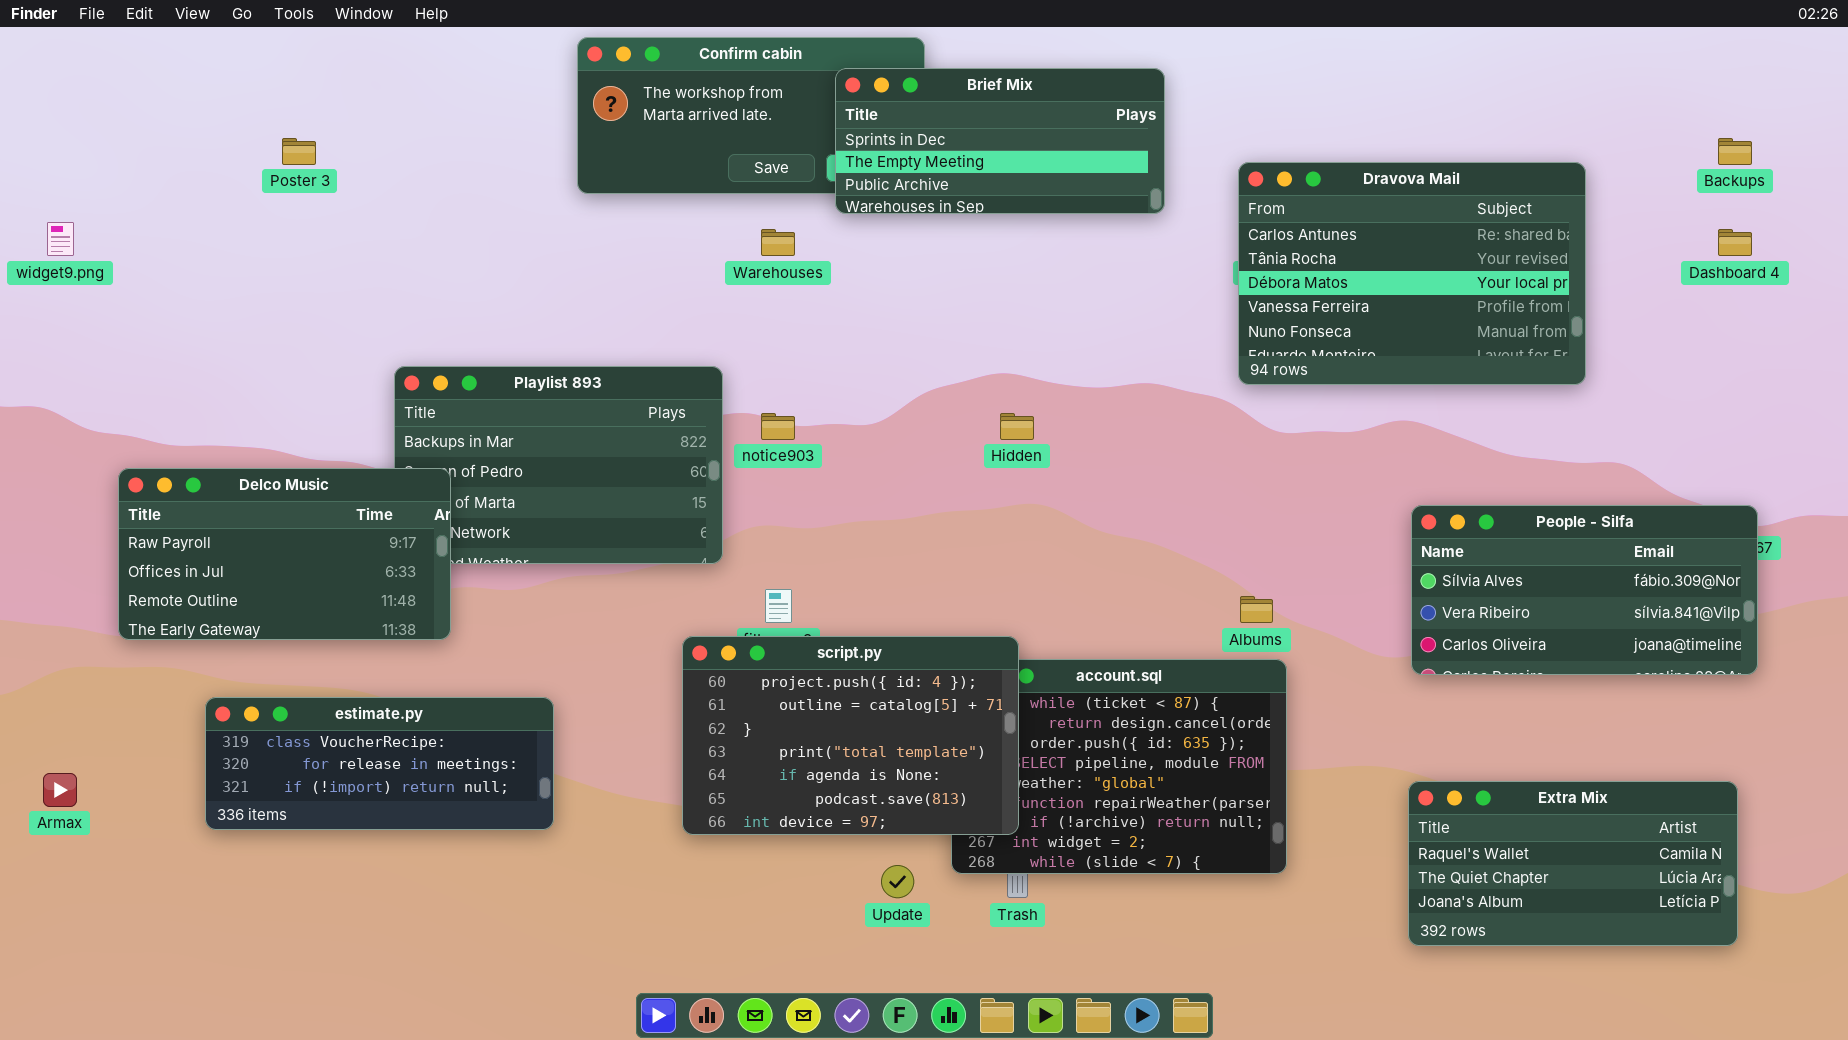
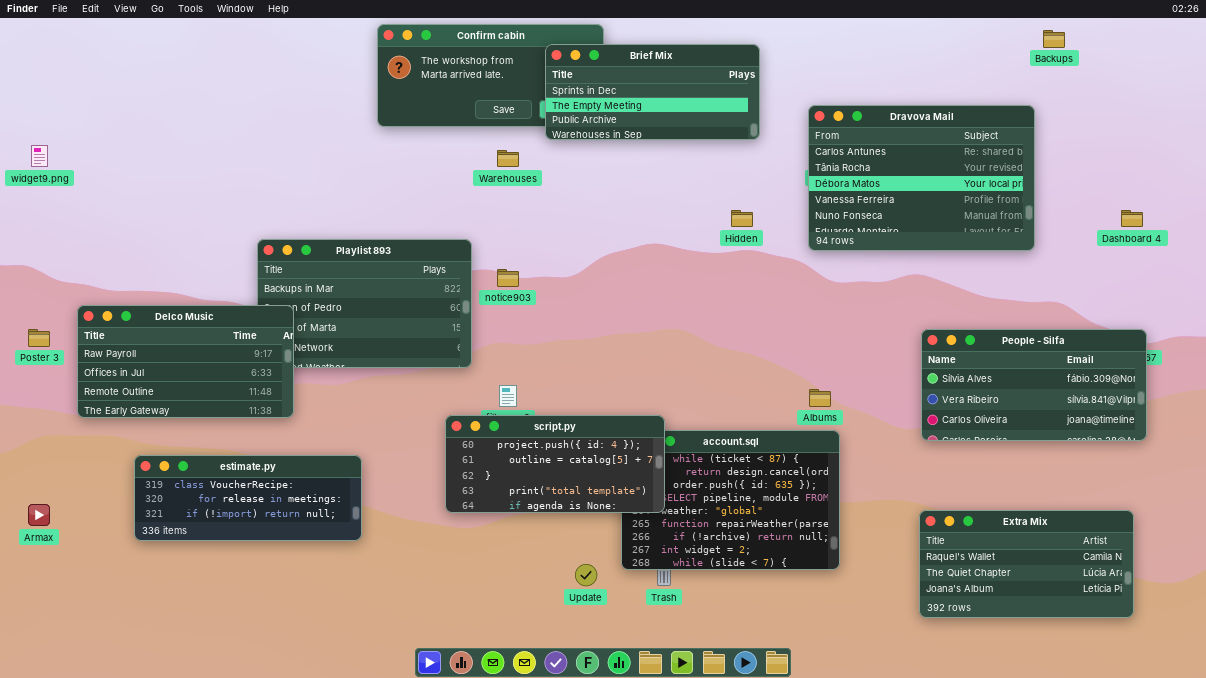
Poster 3: [282,138,316,165] -> [28,329,50,347], moved
Backups: [1718,138,1752,165] -> [1043,30,1065,48], moved
Dashboard 4: [1718,229,1752,256] -> [1121,210,1143,227], moved
Hidden: [1000,413,1034,440] -> [731,210,753,227], moved
script.py: [682,636,1019,835] -> [445,415,665,513], resized

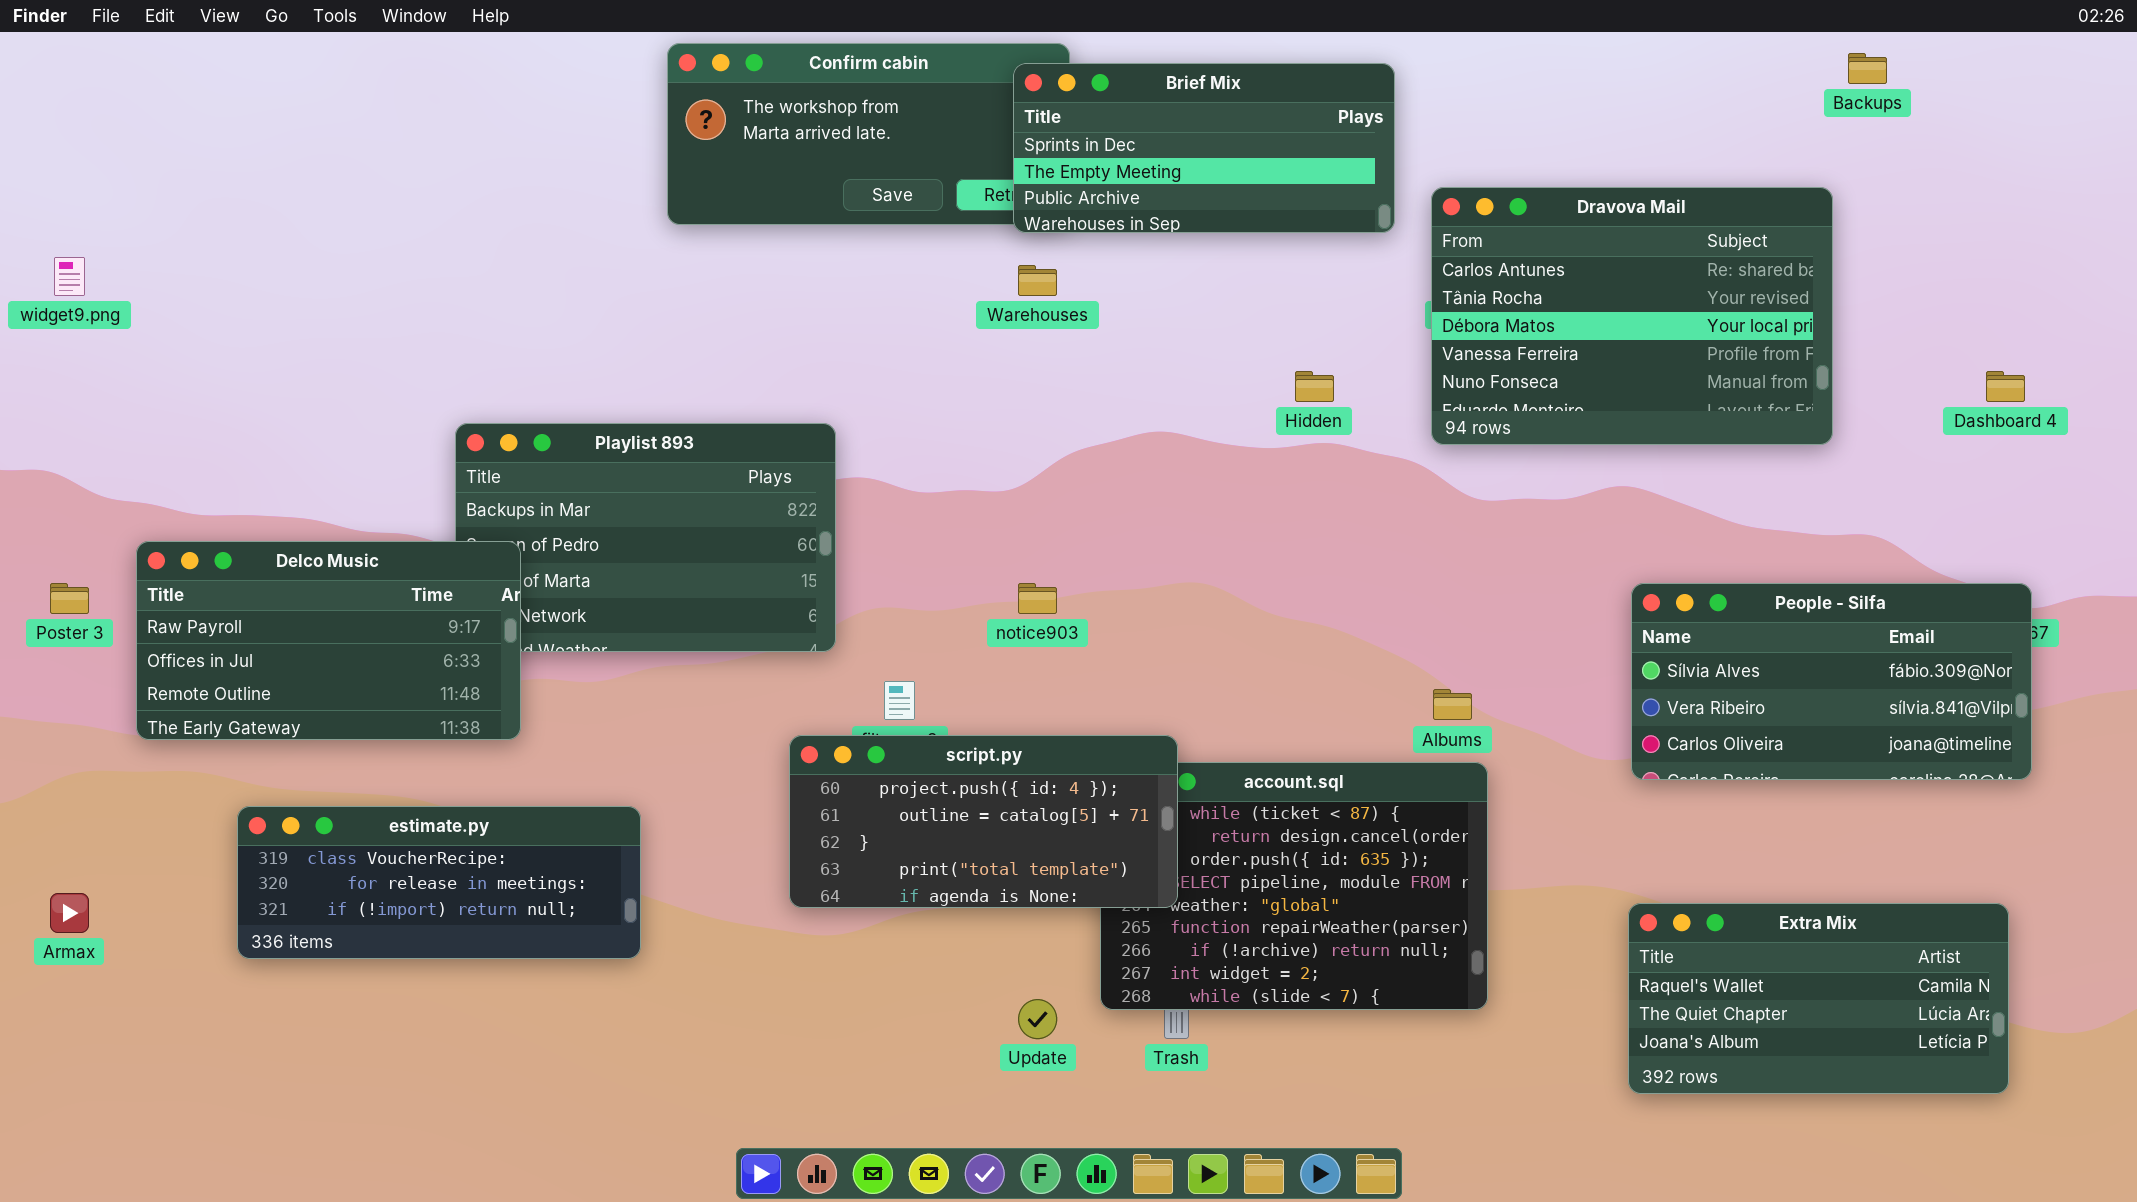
Brief Mix: [545,44,760,140] -> [1013,63,1395,233], moved
Warehouses: [497,150,519,167] -> [1018,265,1057,296], moved
notice903: [497,269,519,287] -> [1018,583,1057,614], moved

